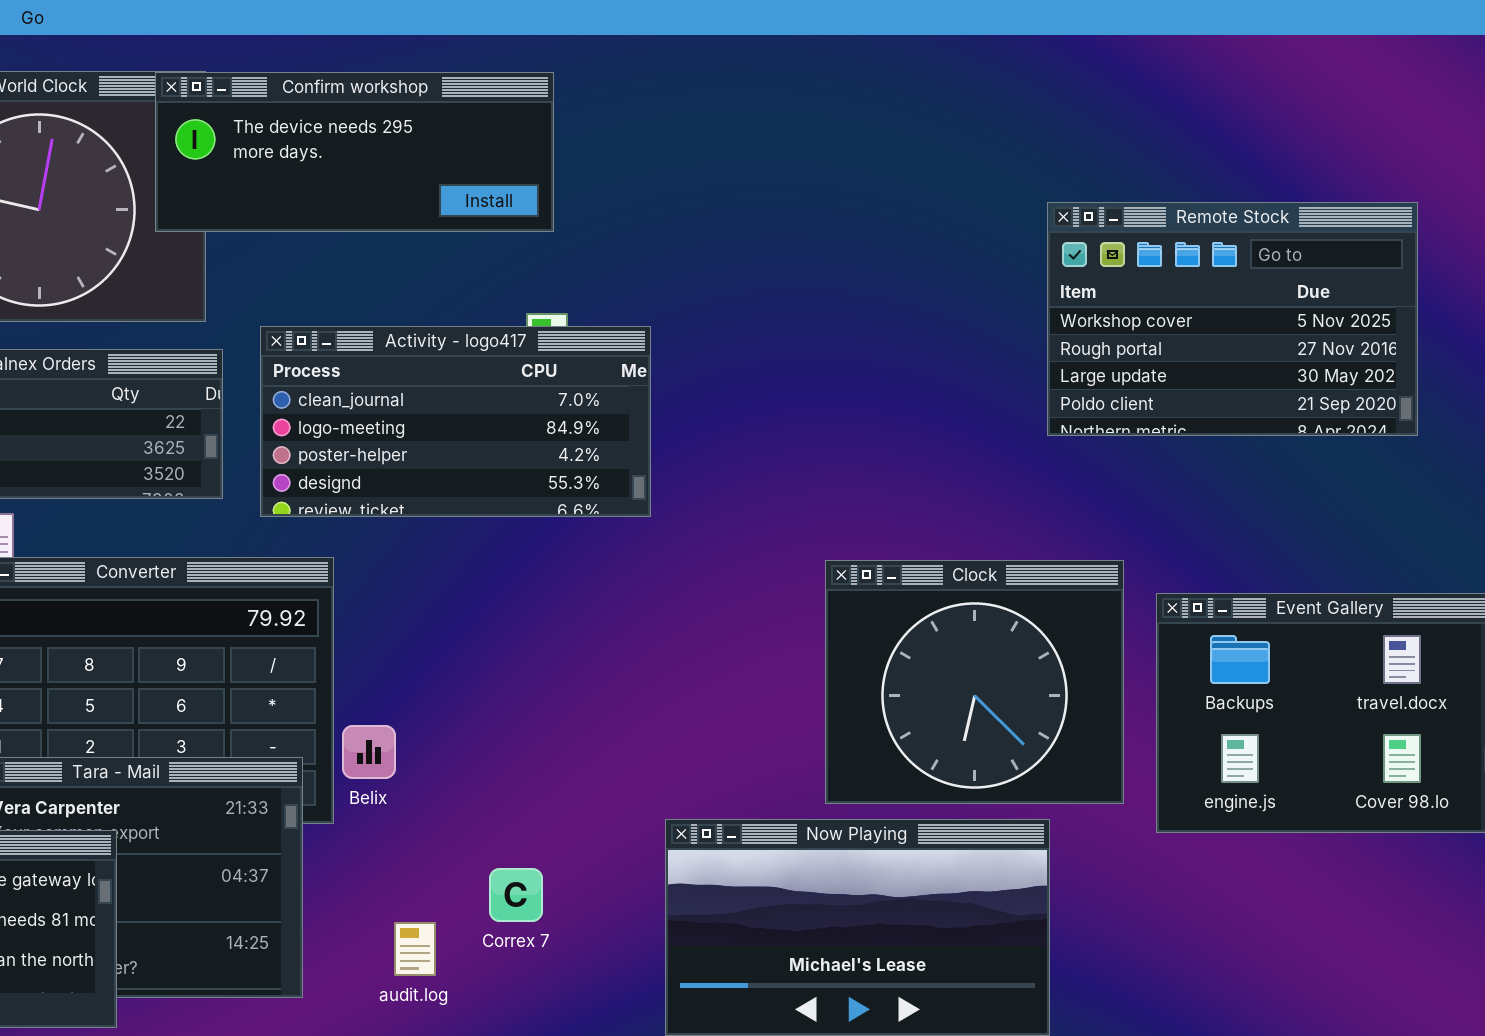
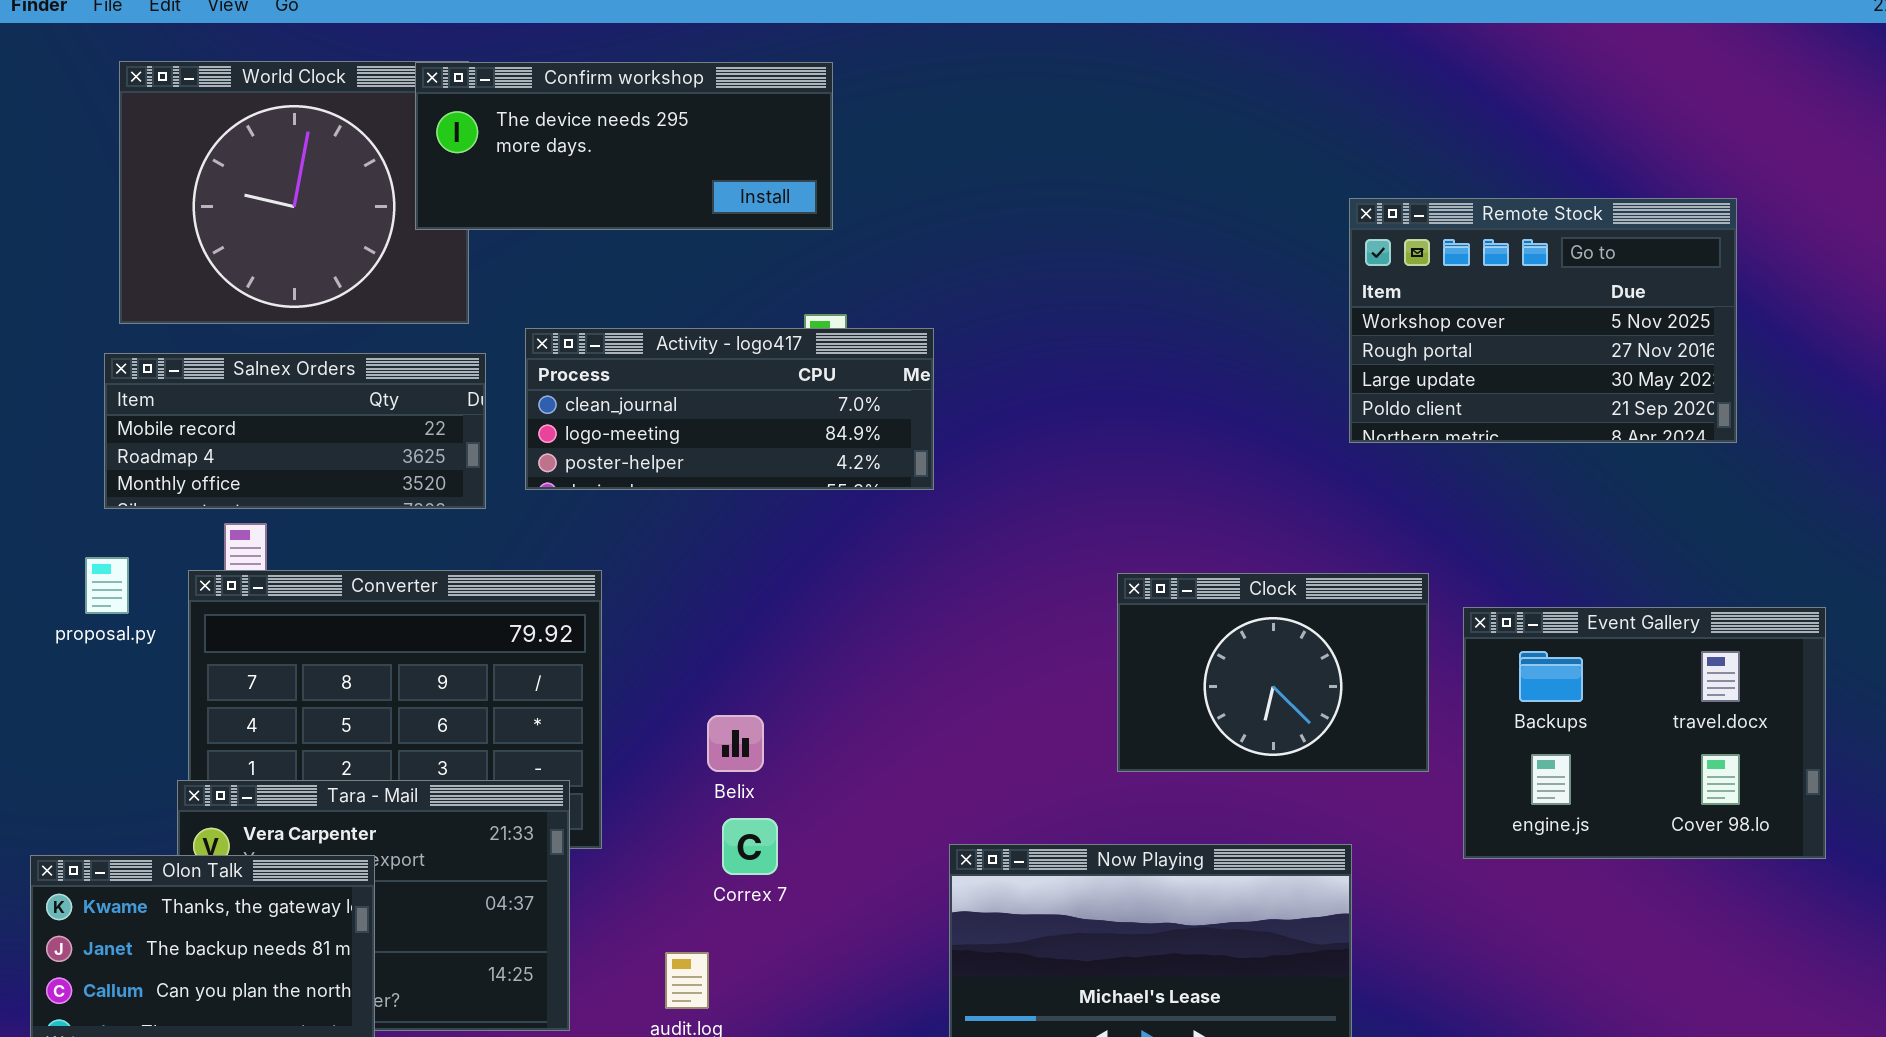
Activity - logo417: [260,326,651,517] -> [525,328,934,490], resized
Clock: [825,560,1124,804] -> [1117,573,1429,772], resized
Belix: [342,725,396,779] -> [707,715,764,772], moved
Correx 7: [489,868,543,922] -> [722,818,778,875], moved

